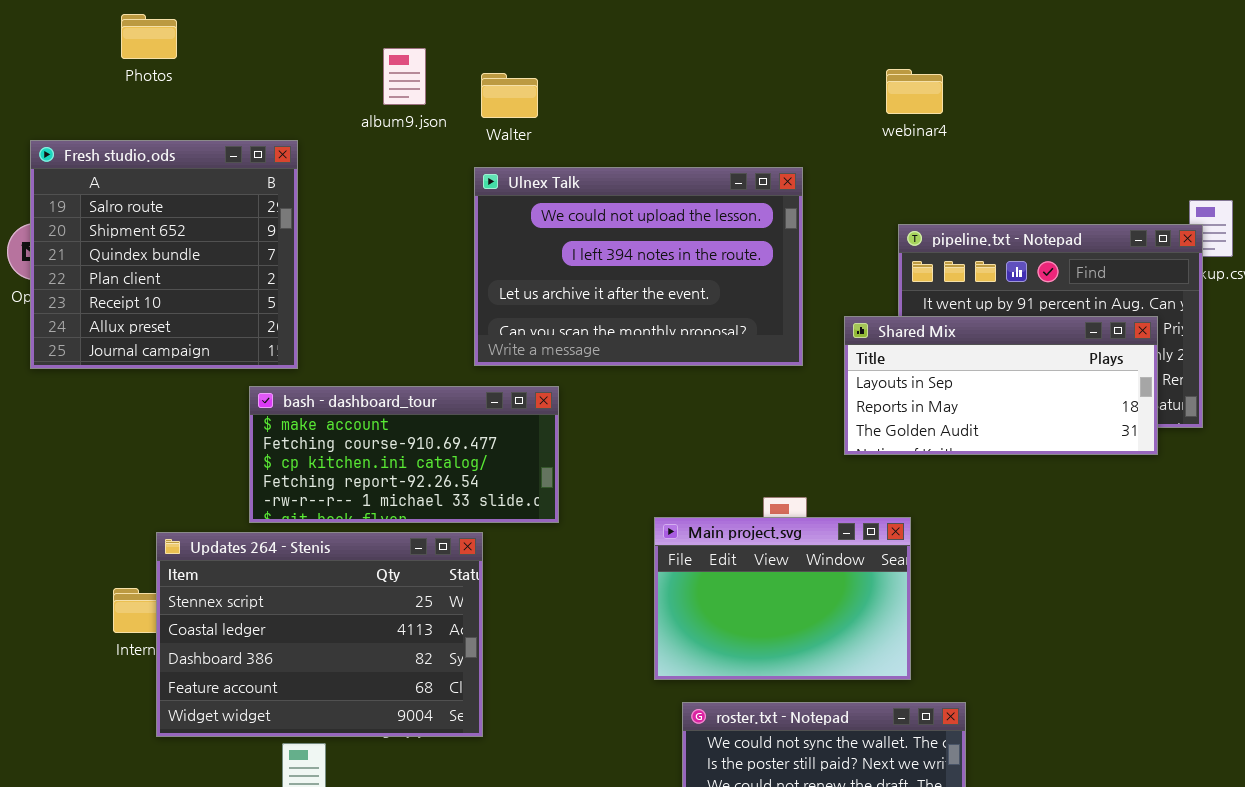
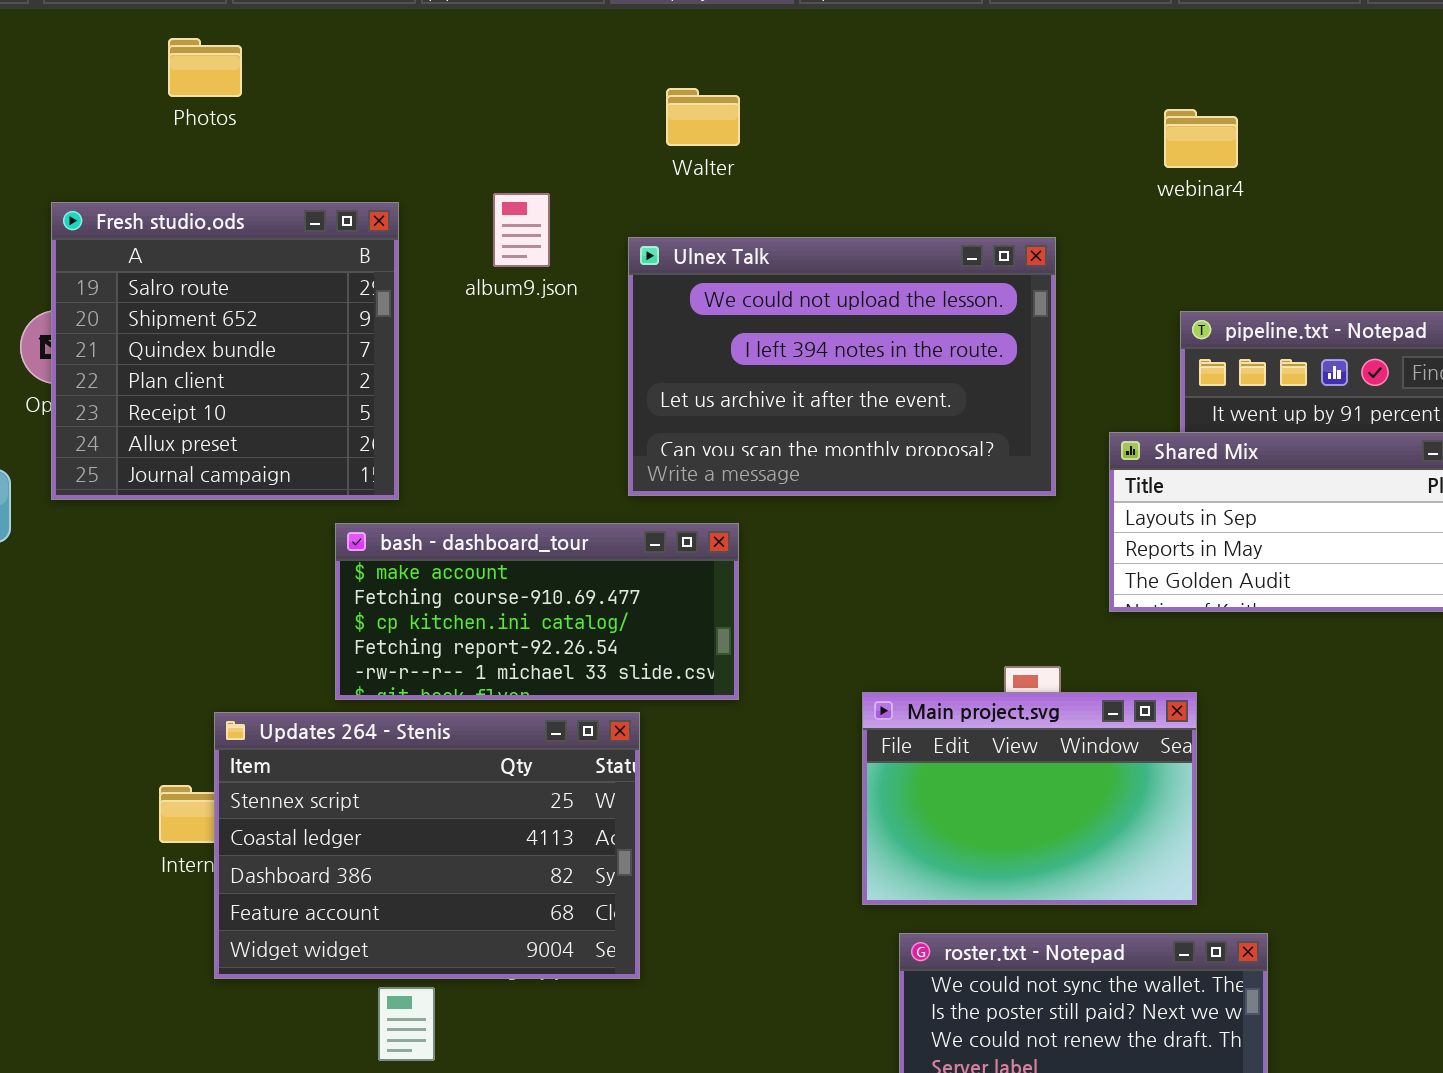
album9.json: [383,48,426,105] -> [493,193,550,267], moved
Walter: [481,73,538,118] -> [666,88,740,146], moved

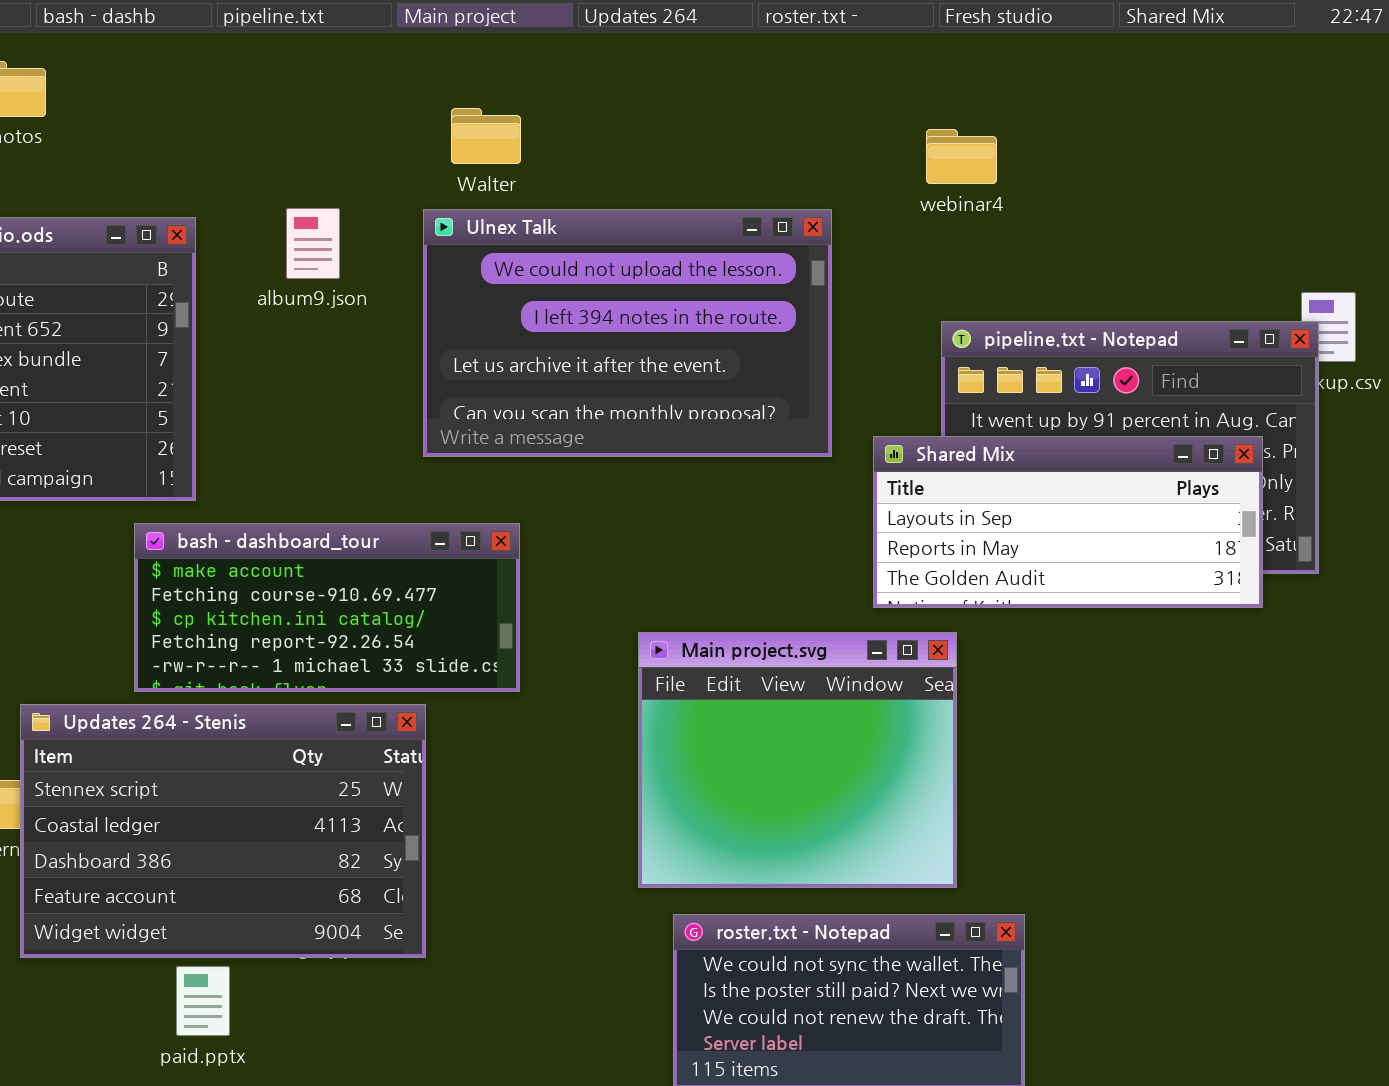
Ulnex Talk: [628,237,1056,496] -> [423,209,832,457], moved
Main project.svg: [862,692,1197,905] -> [638,632,957,888], resized

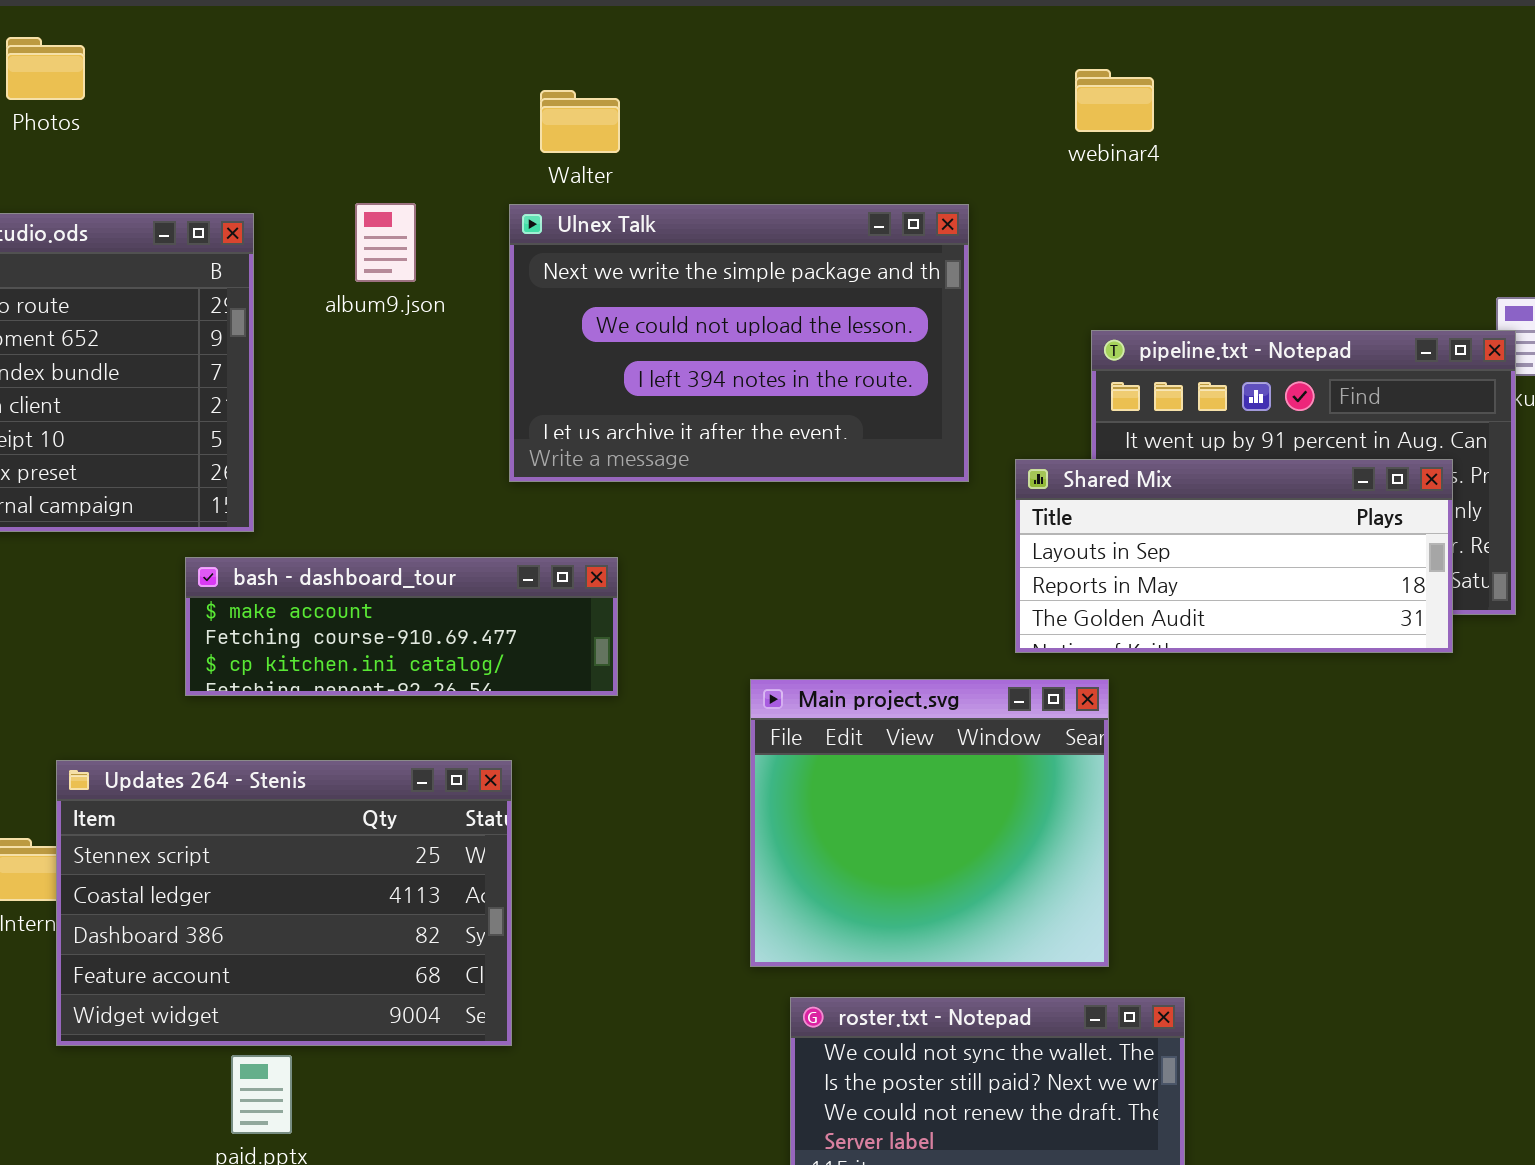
webinar4: [926,129,997,184] -> [1075,69,1154,132], moved
Ulnex Talk: [423,209,832,457] -> [509,204,969,482], scrolled up 1 row
bash - dashboard_tour: [134,523,520,692] -> [185,557,618,696], resized

